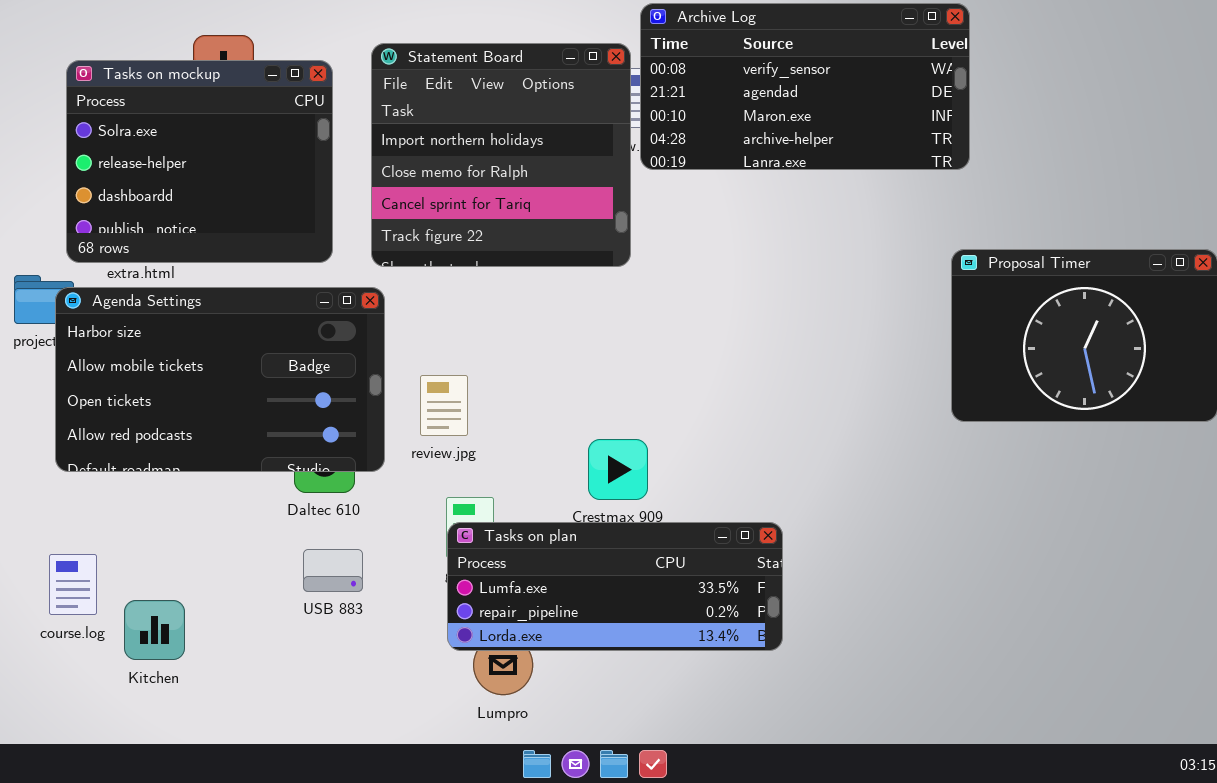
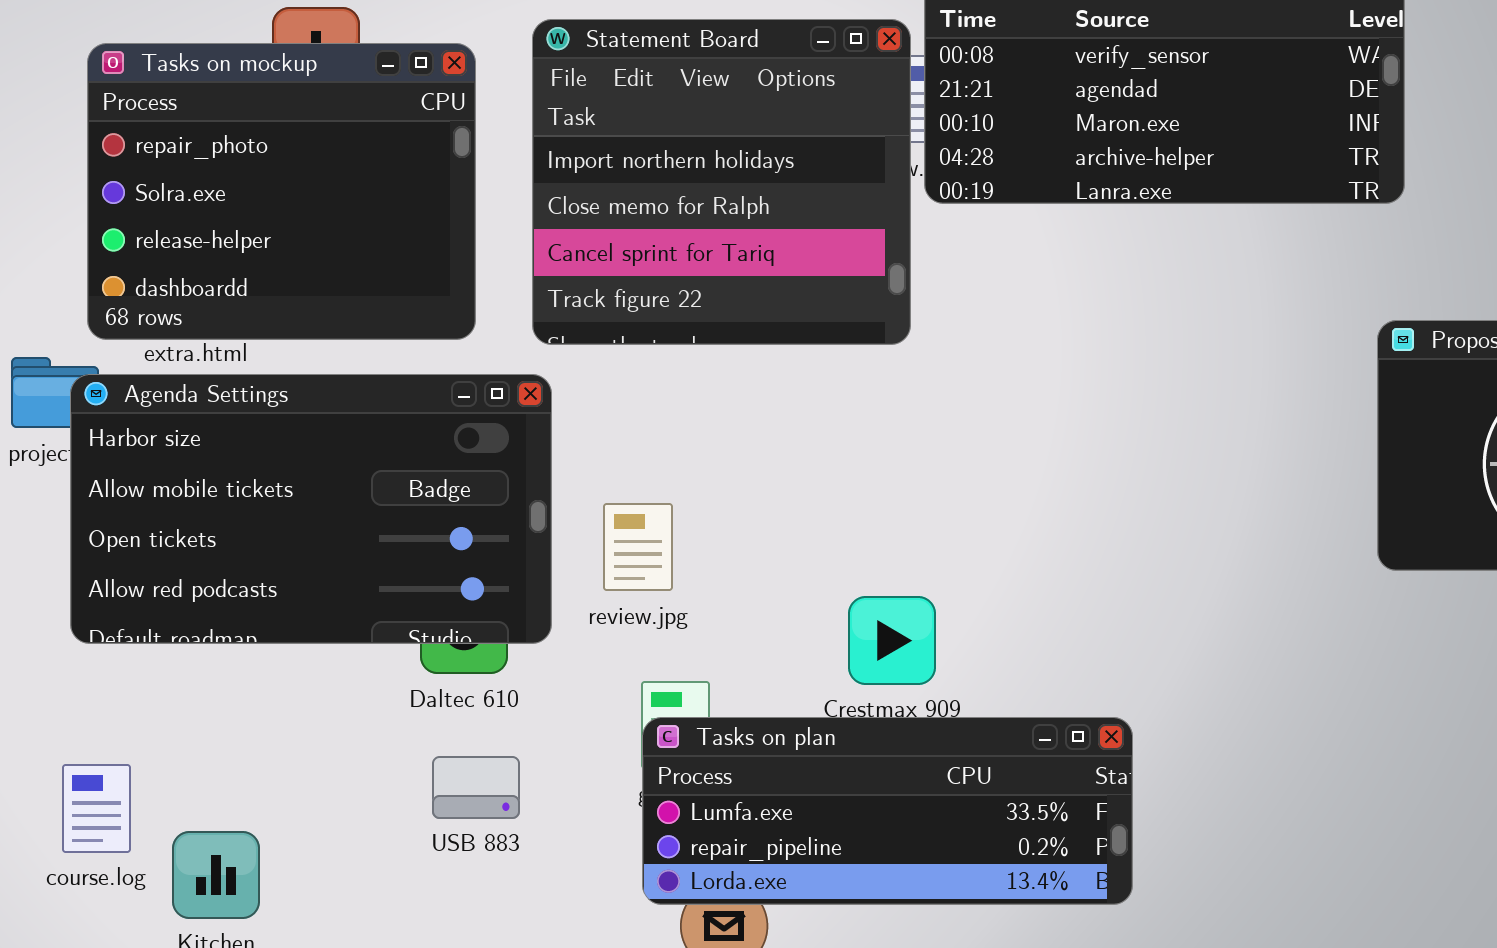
Tasks on mockup: [66,60,333,263] -> [87,43,476,340], scrolled up 1 row

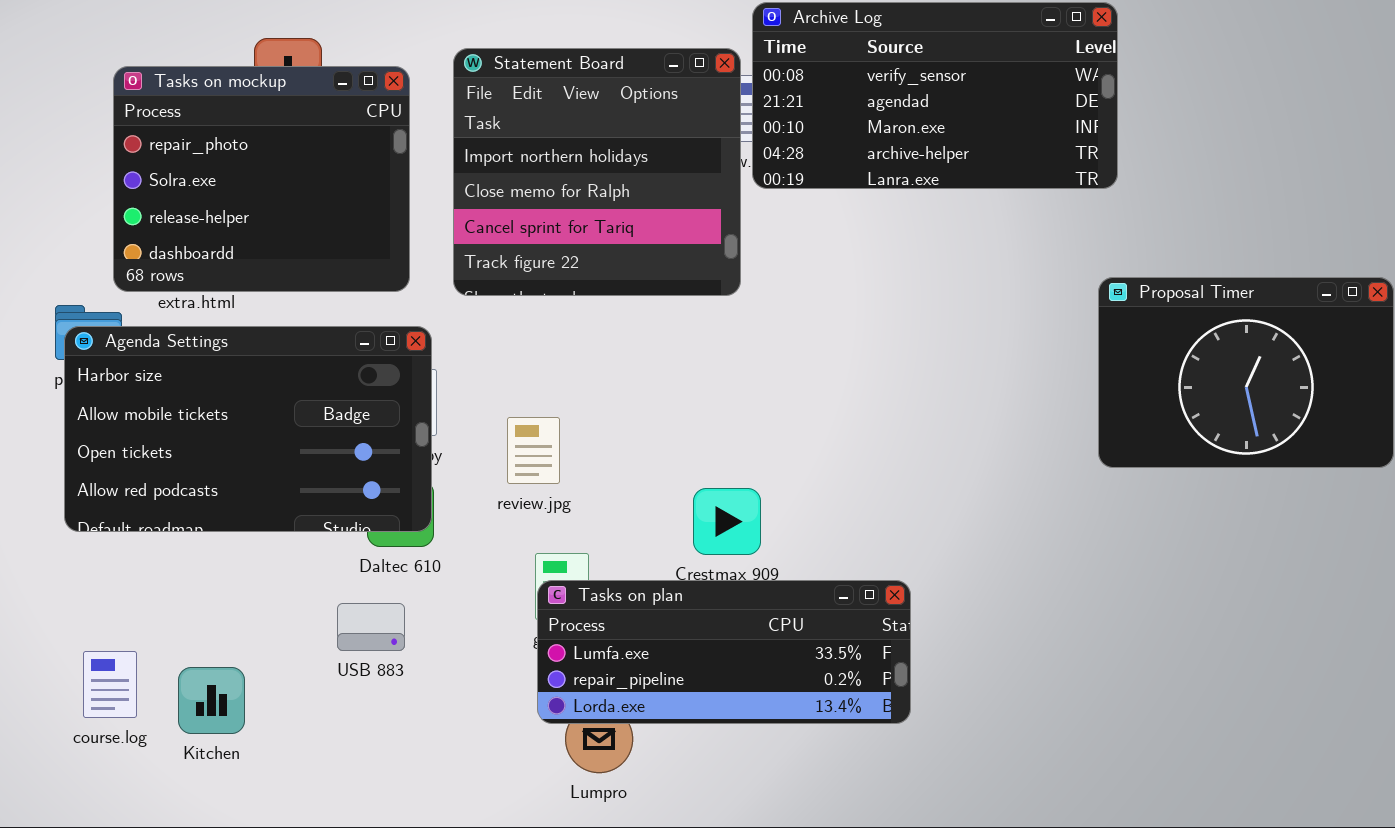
Agenda Settings: [70,374,552,644] -> [64,326,432,532], moved
USB 883: [432,756,520,819] -> [337,603,405,651], moved
course.log: [62,764,131,853] -> [83,651,137,718], moved

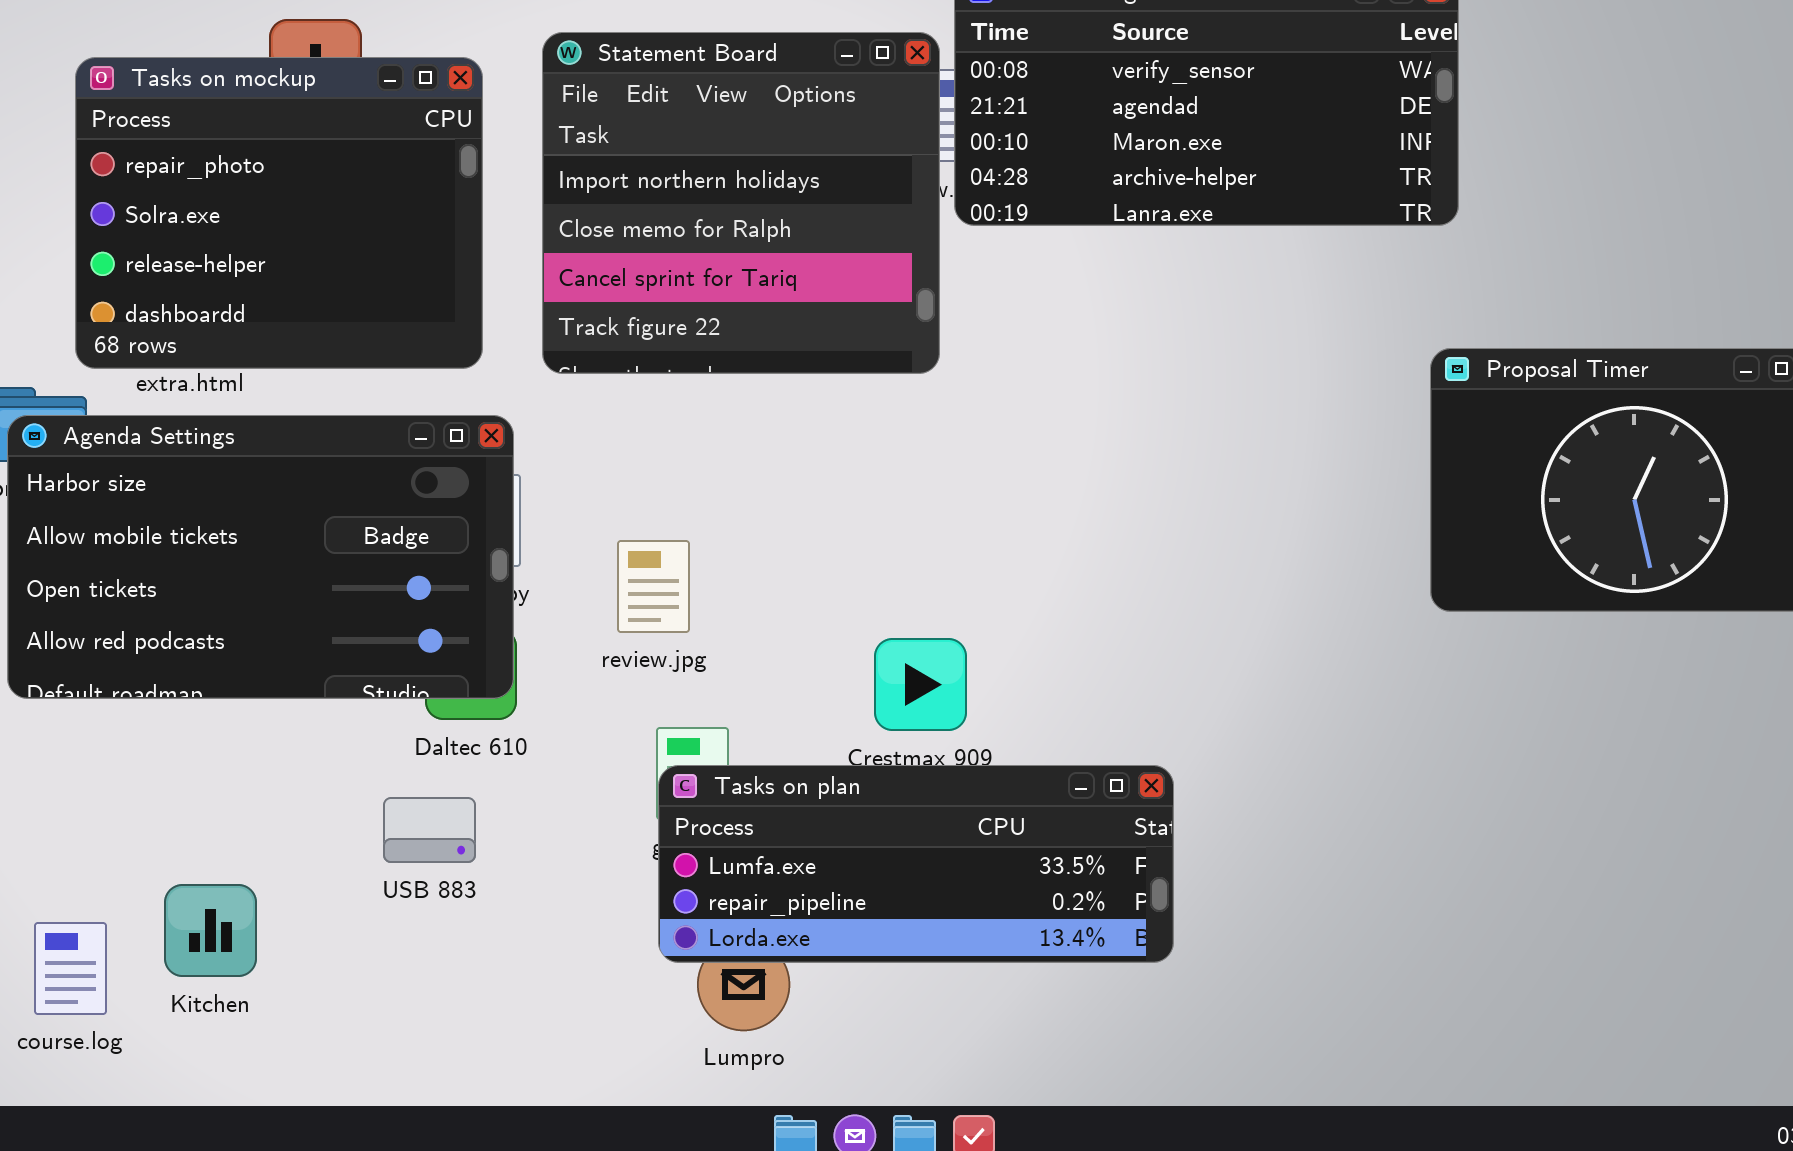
course.log: [83,651,137,718] -> [34,922,107,1015], moved

